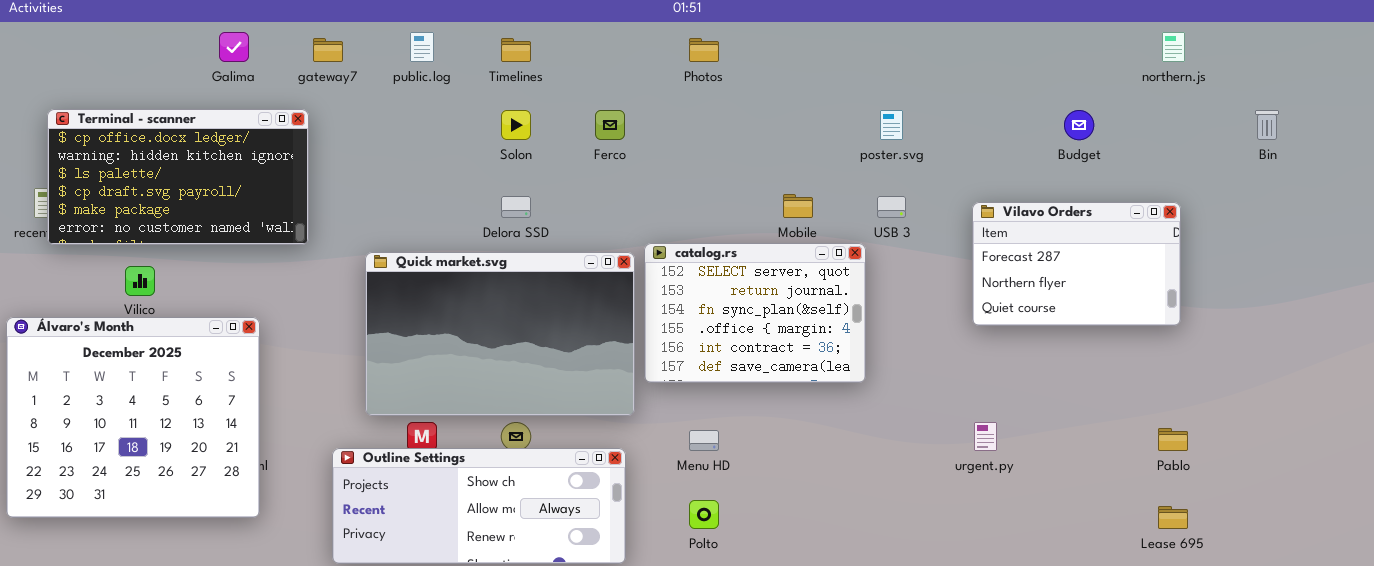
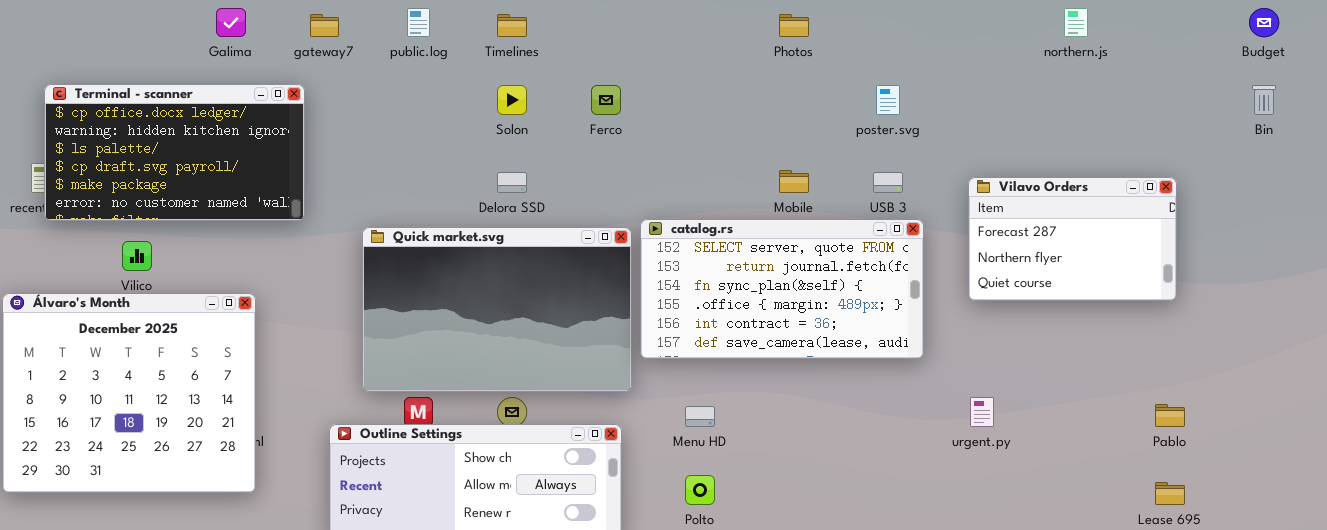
northern.js: [1162,32,1185,62] -> [1064,8,1088,37], moved
Photos: [689,38,719,62] -> [779,14,809,37], moved
Budget: [1064,110,1094,140] -> [1249,8,1279,37], moved
catalog.rs: [644,243,866,383] -> [640,219,924,359], resized

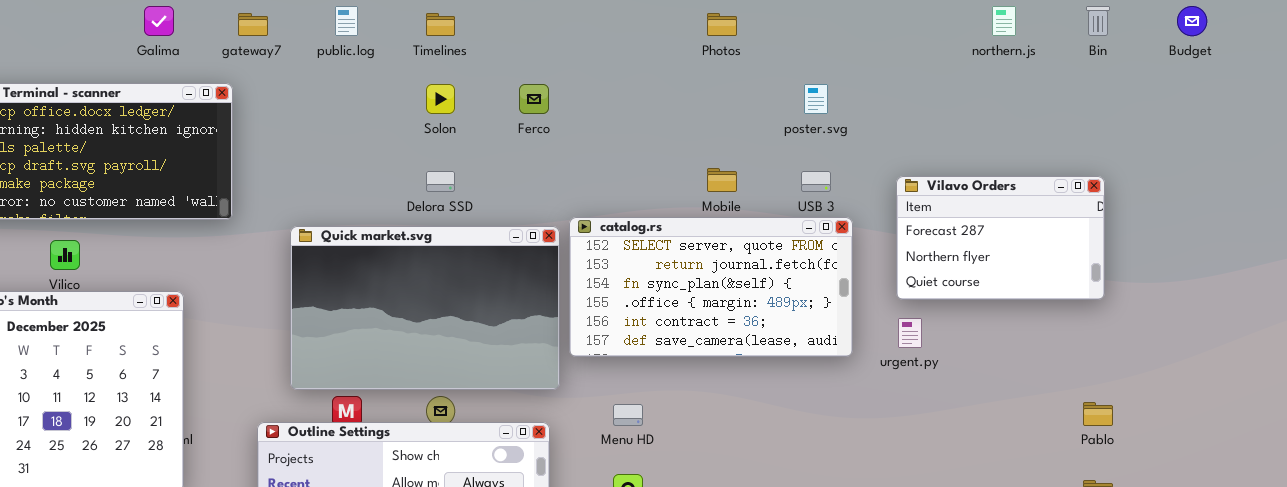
Bin: [1252,85,1276,115] -> [1086,6,1110,36], moved
urgent.py: [970,397,994,427] -> [898,318,922,348], moved

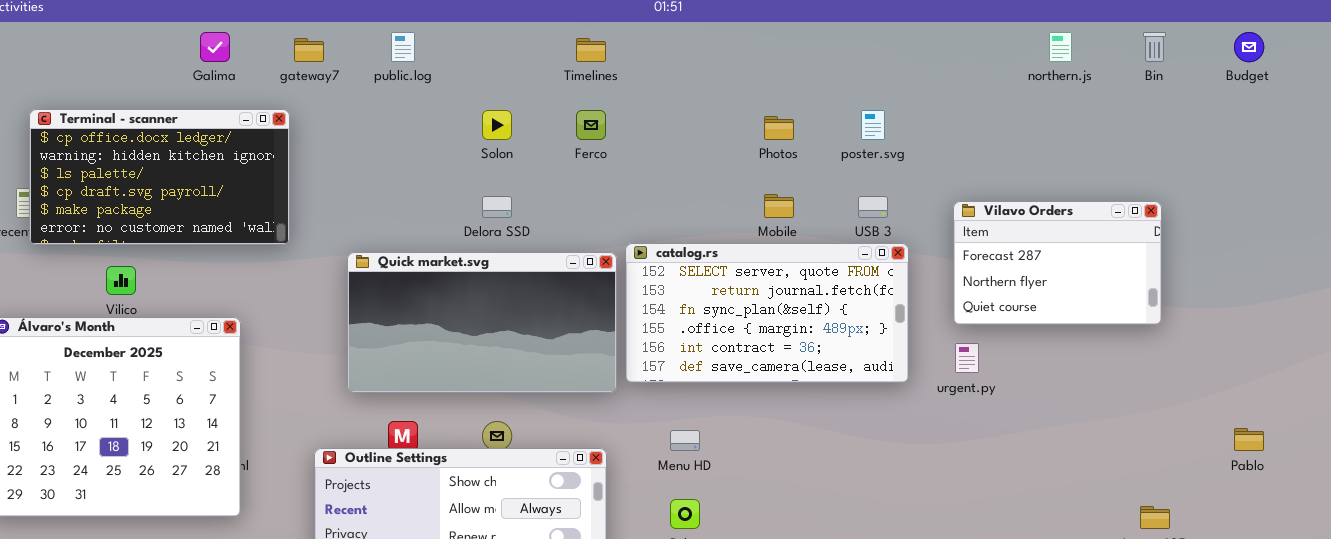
Timelines: [426,13,455,36] -> [576,38,606,62], moved
Photos: [707,13,737,36] -> [764,116,794,140], moved
Quick market.svg: [290,226,560,390] -> [347,252,617,393], resized
Pablo: [1083,402,1113,426] -> [1234,428,1264,451], moved

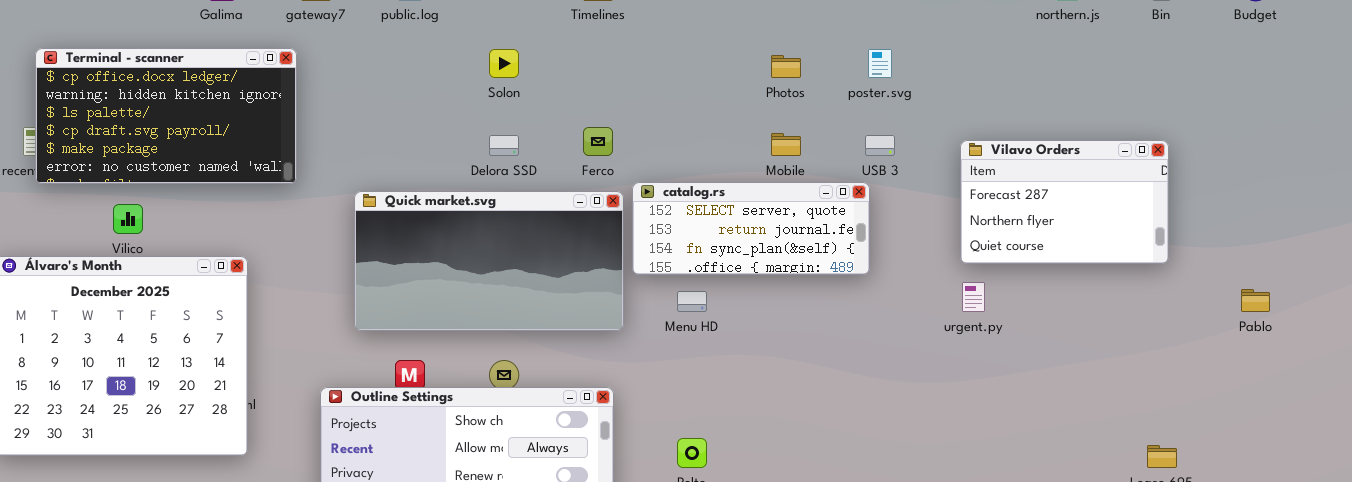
Ferco: [576,110,606,140] -> [583,127,613,156], moved
catalog.rs: [625,243,909,383] -> [632,182,870,275], resized
Pablo: [1234,428,1264,451] -> [1241,289,1270,312], moved
Menu HD: [670,430,700,451] -> [677,291,707,312], moved

